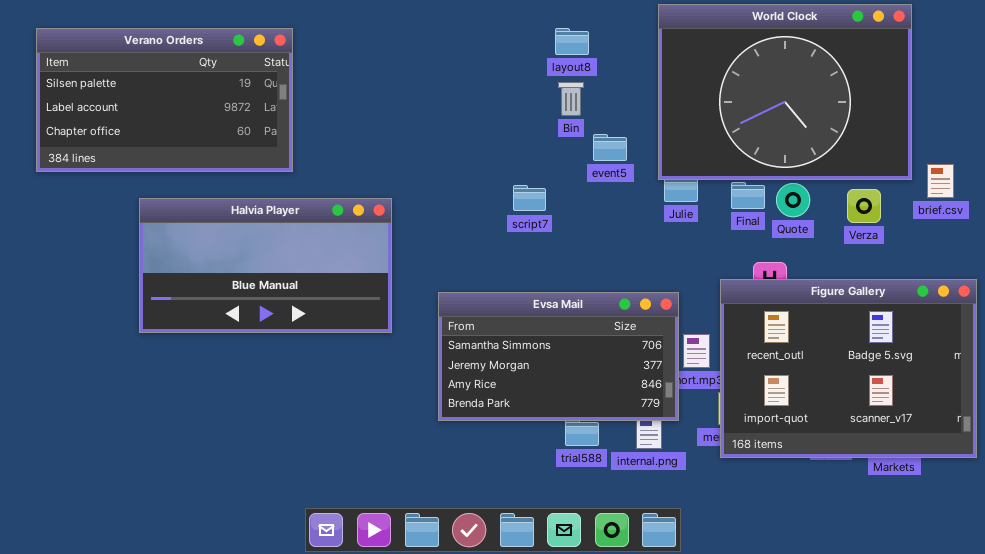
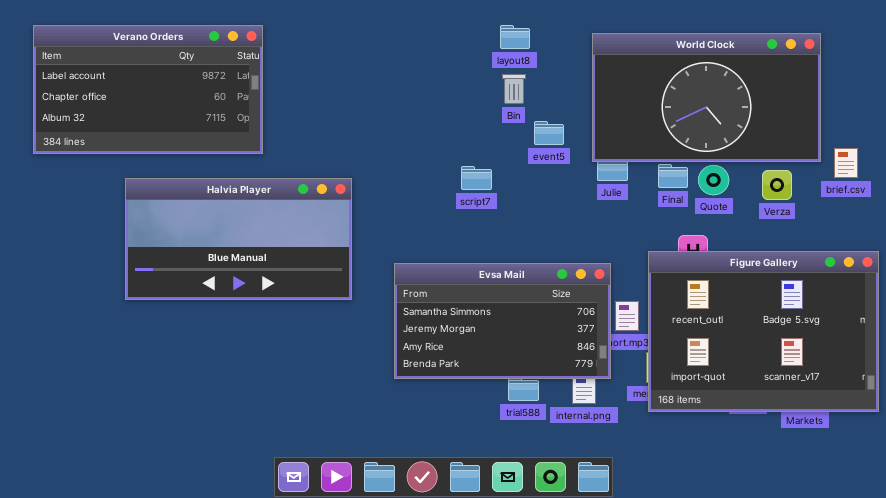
World Clock: [658,4,912,180] -> [592,33,821,162], resized
Verano Orders: [36,28,293,172] -> [33,25,263,154], scrolled down 1 row

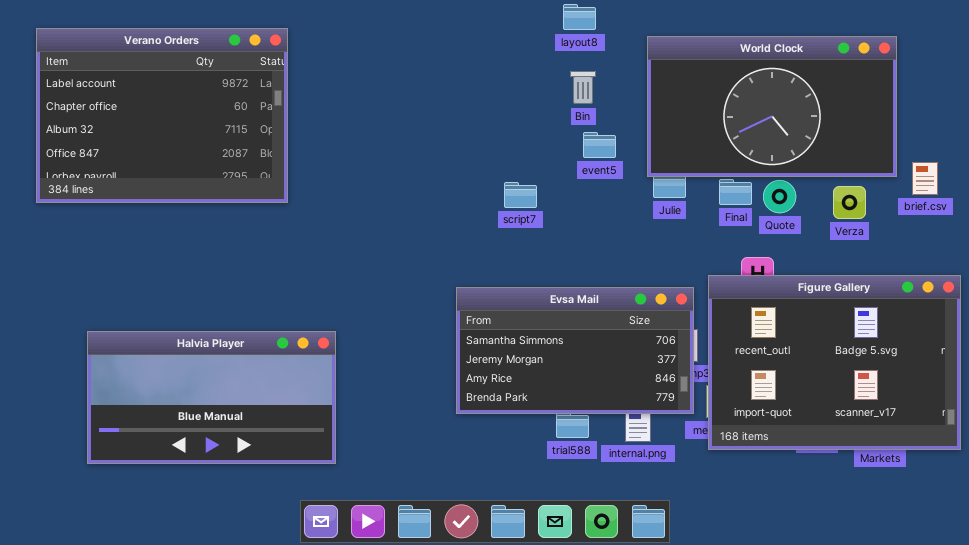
Verano Orders: [33,25,263,154] -> [36,28,288,203], resized
layout8: [500,25,530,49] -> [563,4,596,30], moved
Bin: [502,74,526,104] -> [570,71,596,104], moved
Halvia Player: [125,178,352,300] -> [87,331,336,464], moved
Evsa Mail: [394,263,611,379] -> [456,287,694,414], moved

